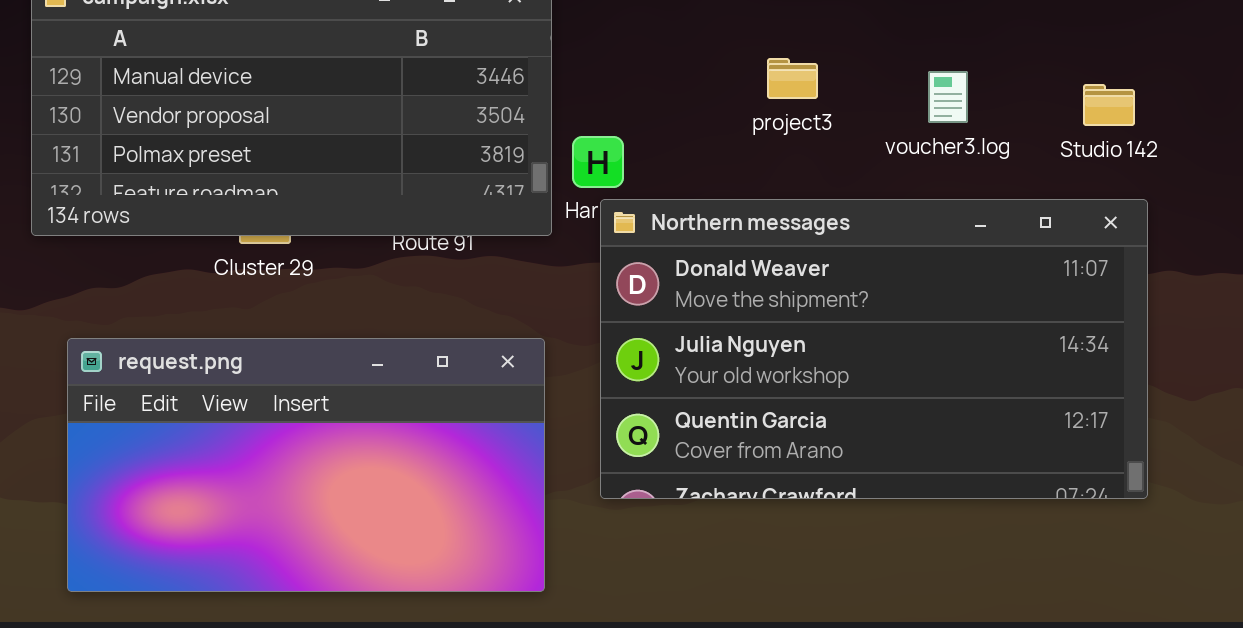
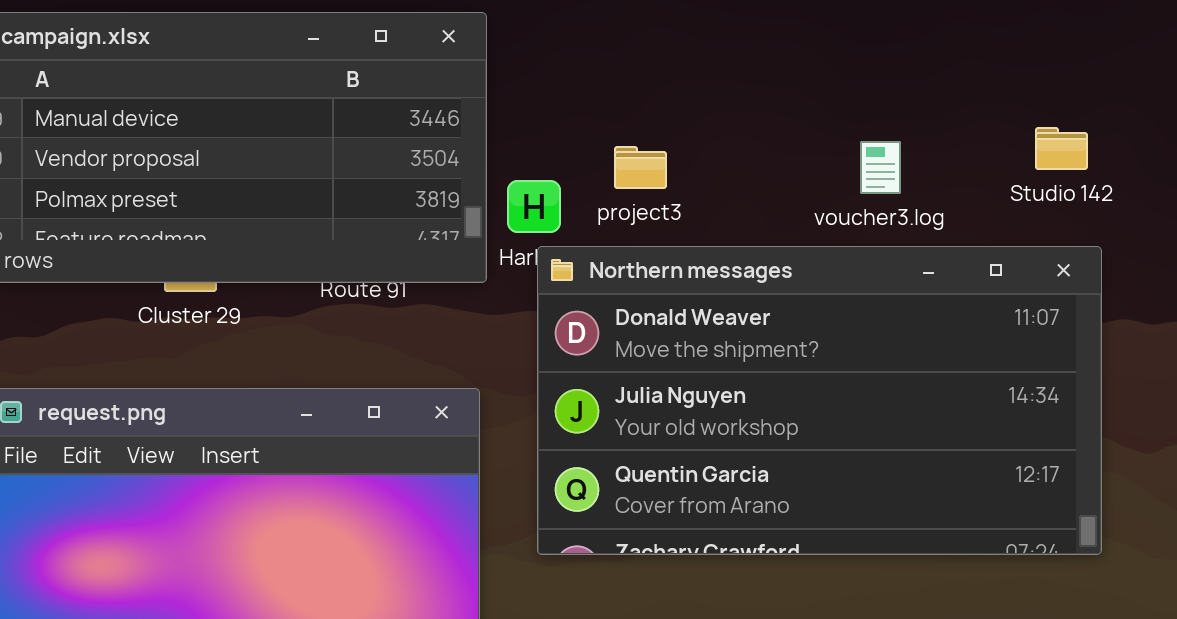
project3: [767,58,818,99] -> [614,146,667,189], moved
voucher3.log: [928,71,968,123] -> [860,141,901,194], moved

